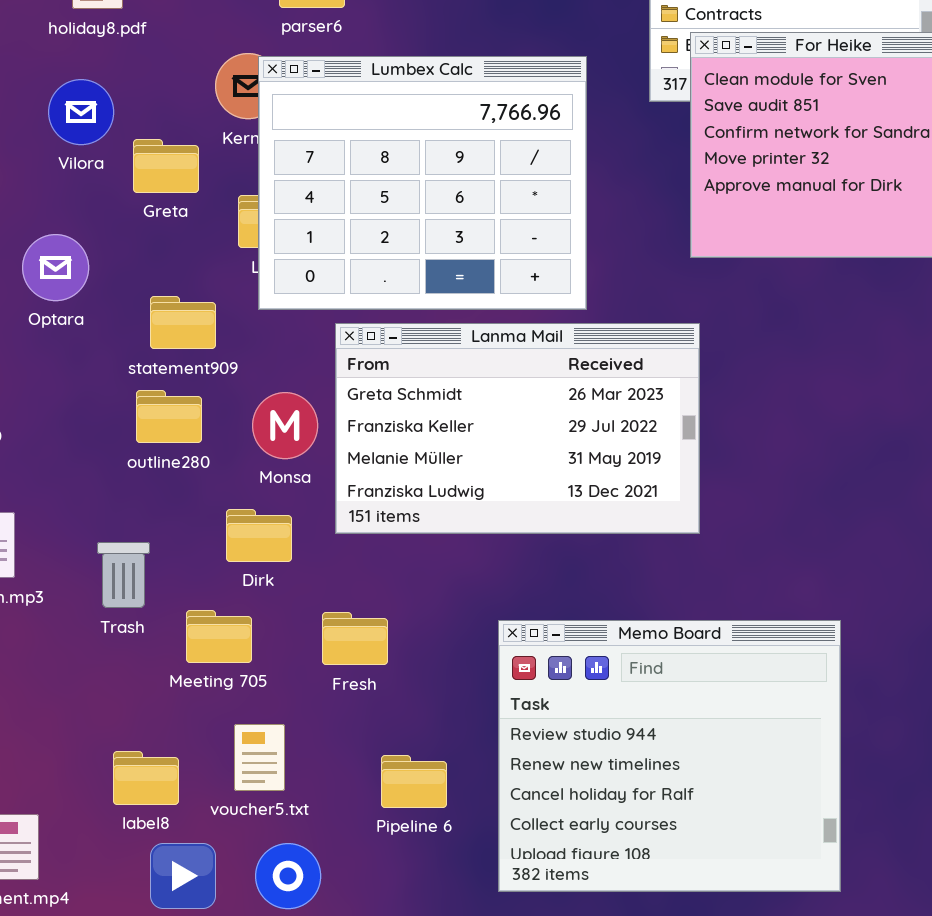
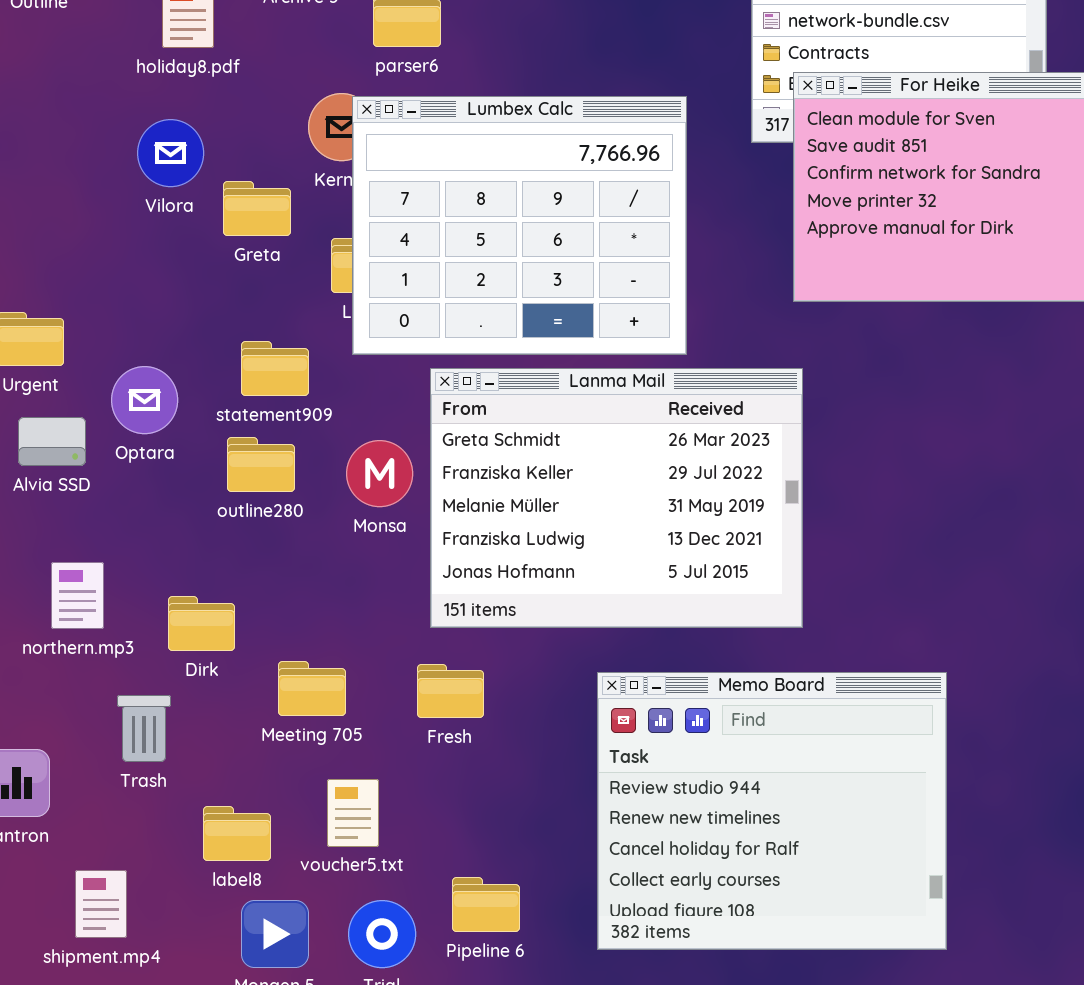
Optara: [22,234,89,301] -> [111,366,178,434], moved
Lanma Mail: [335,323,700,534] -> [430,368,803,628], resized
Dirk: [226,509,292,562] -> [168,596,235,651], moved
Trash: [97,542,150,608] -> [117,695,171,762], moved
Pipeline 6: [381,755,447,808] -> [452,877,520,932], moved

